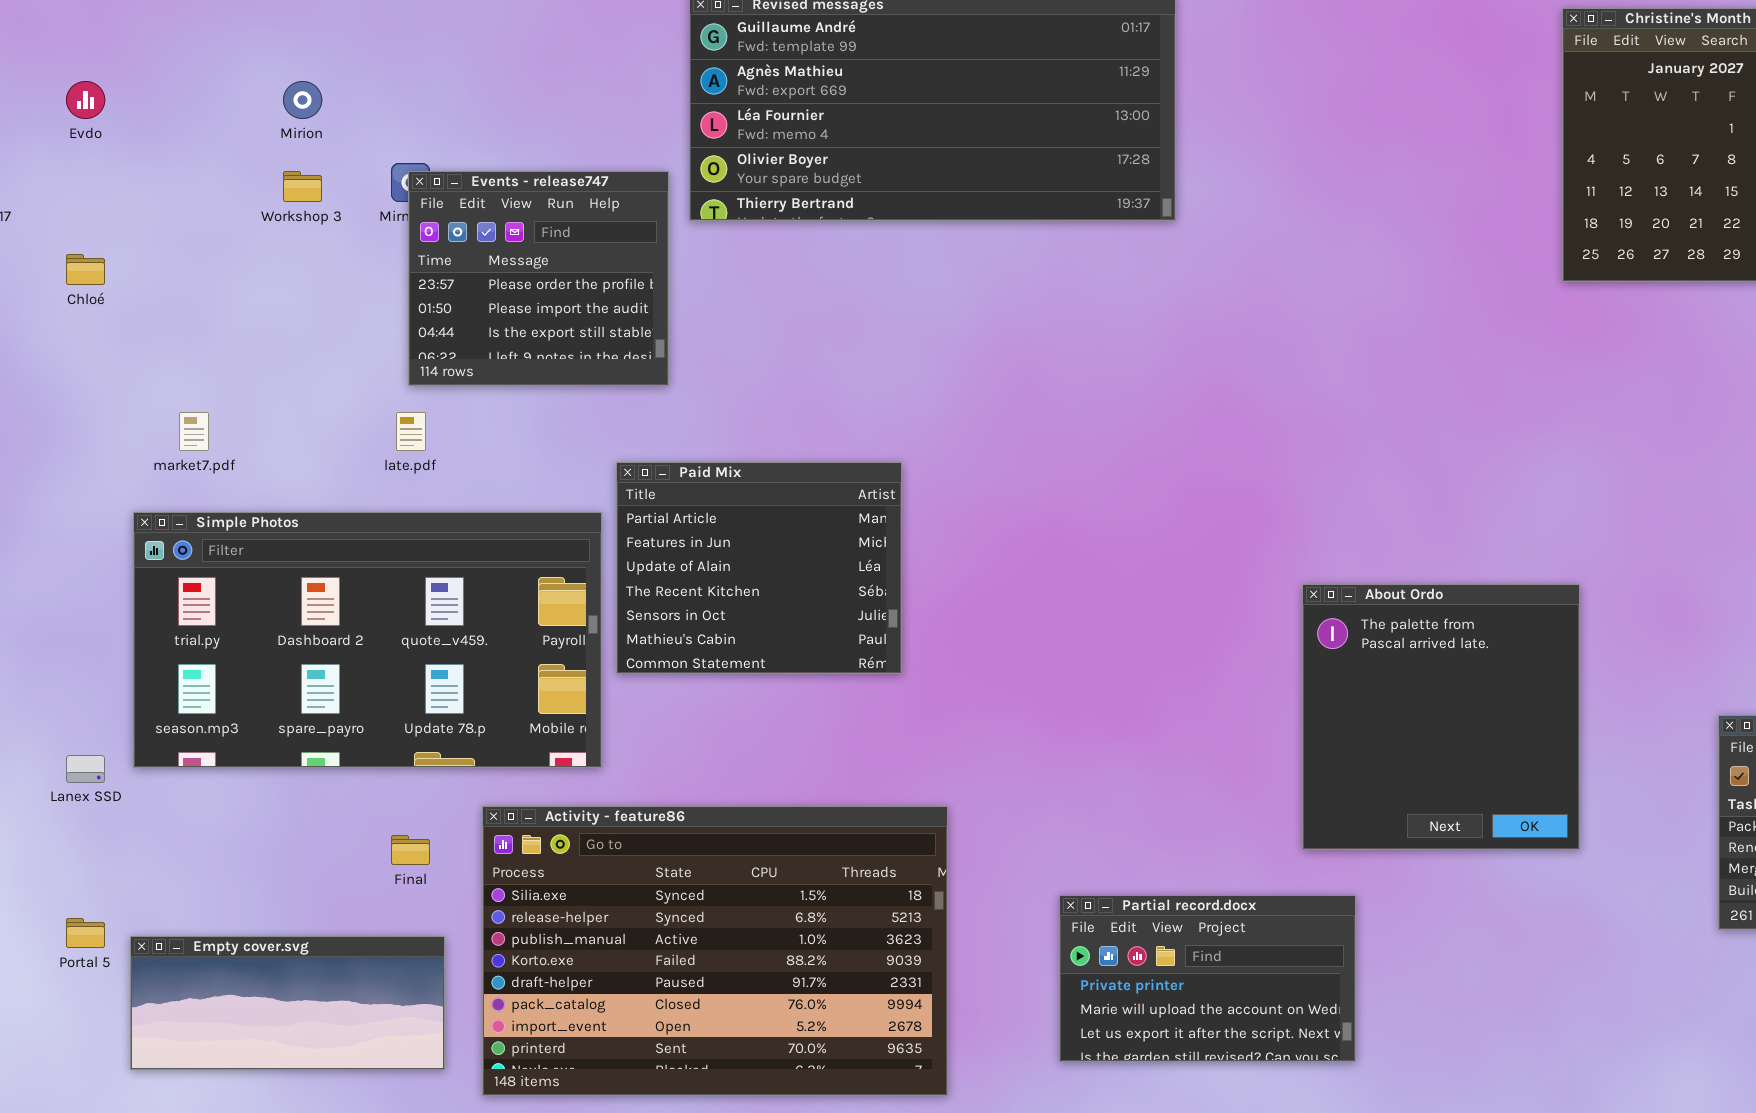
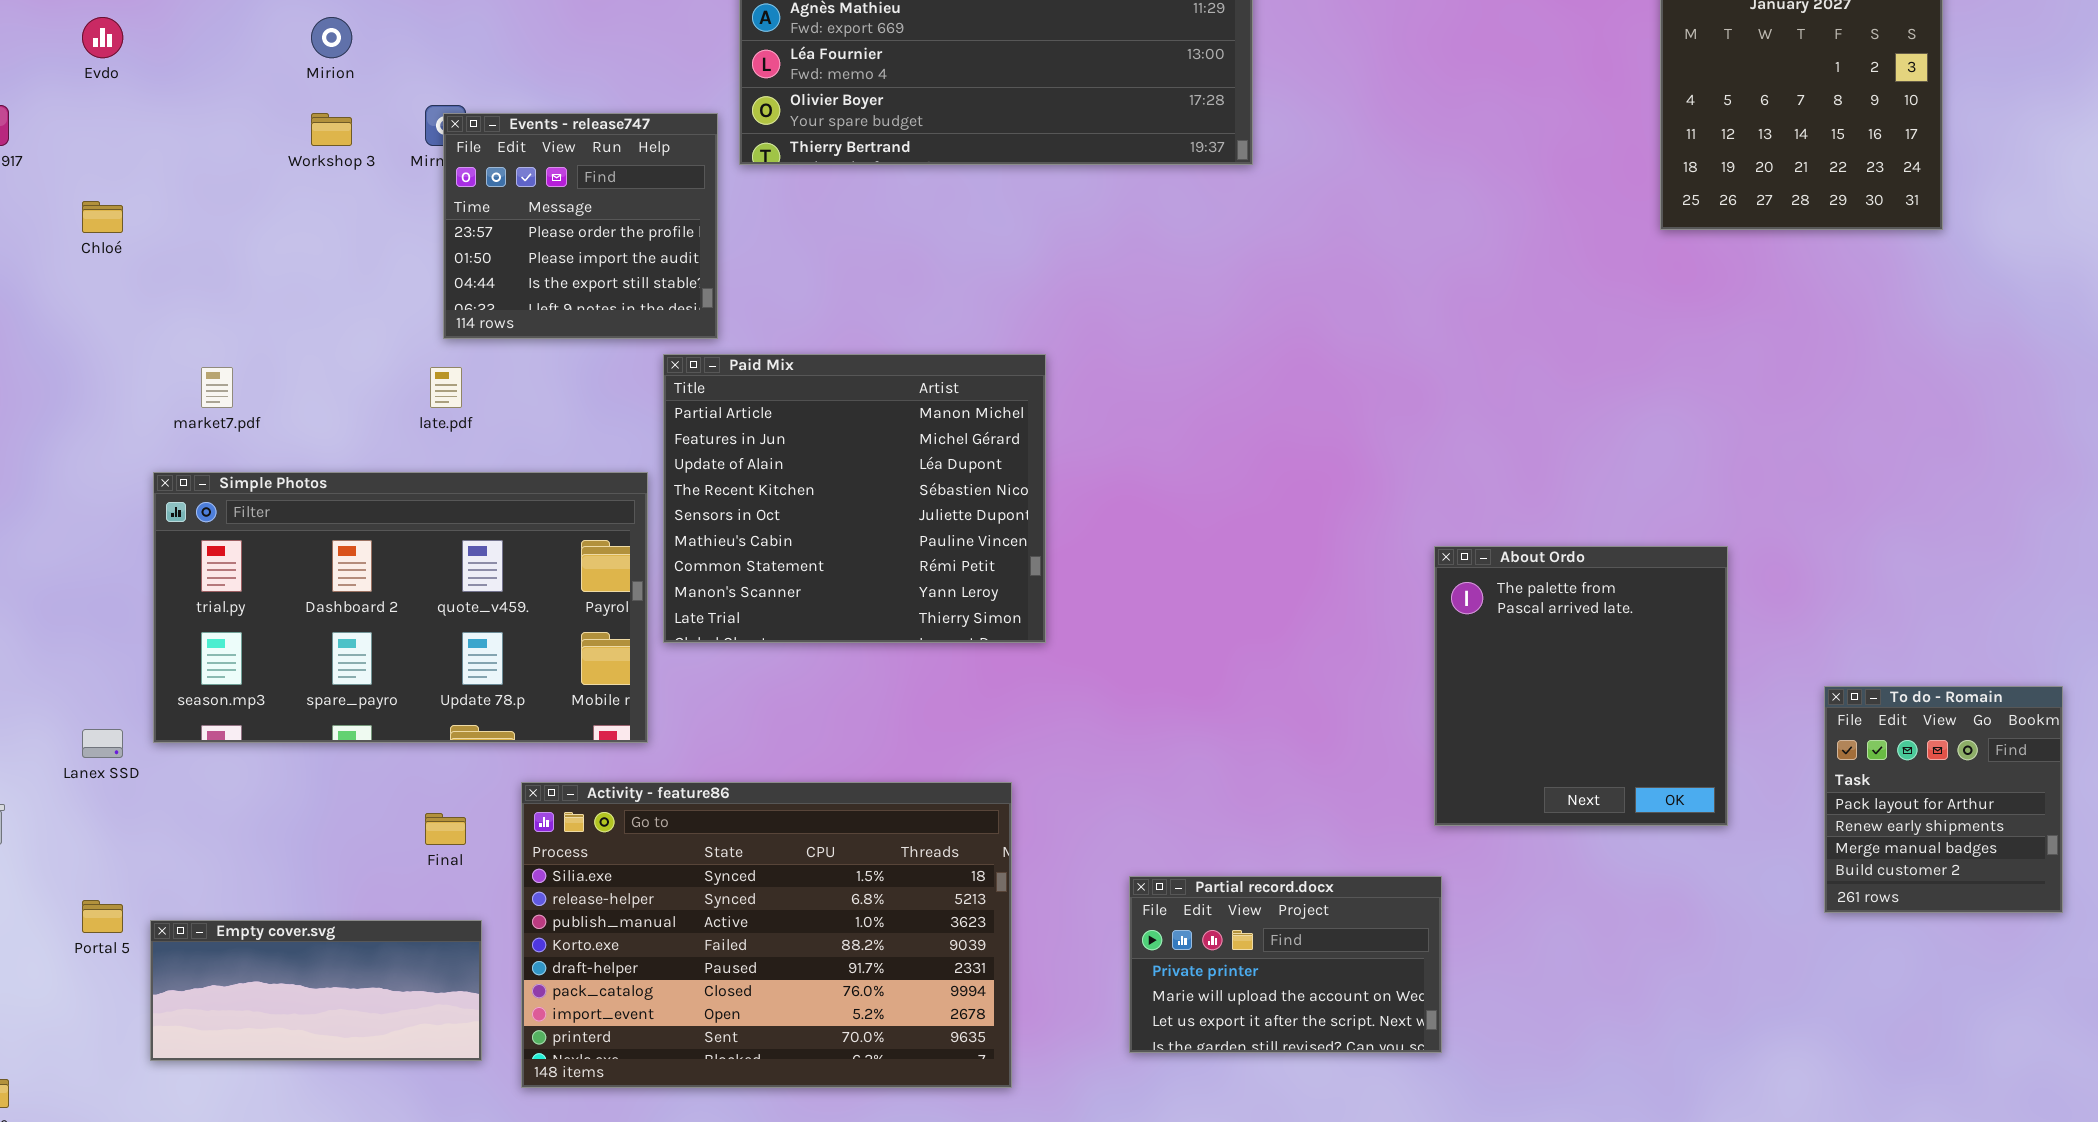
Paid Mix: [616,462,902,674] -> [663,354,1046,643], resized
About Ordo: [1302,584,1580,850] -> [1434,546,1728,826], moved

